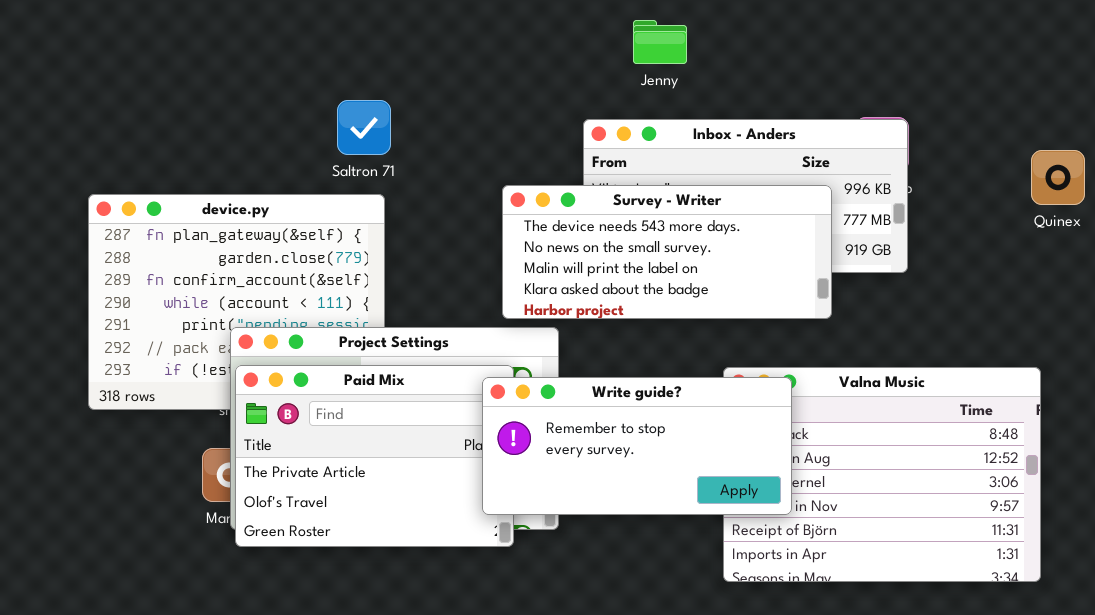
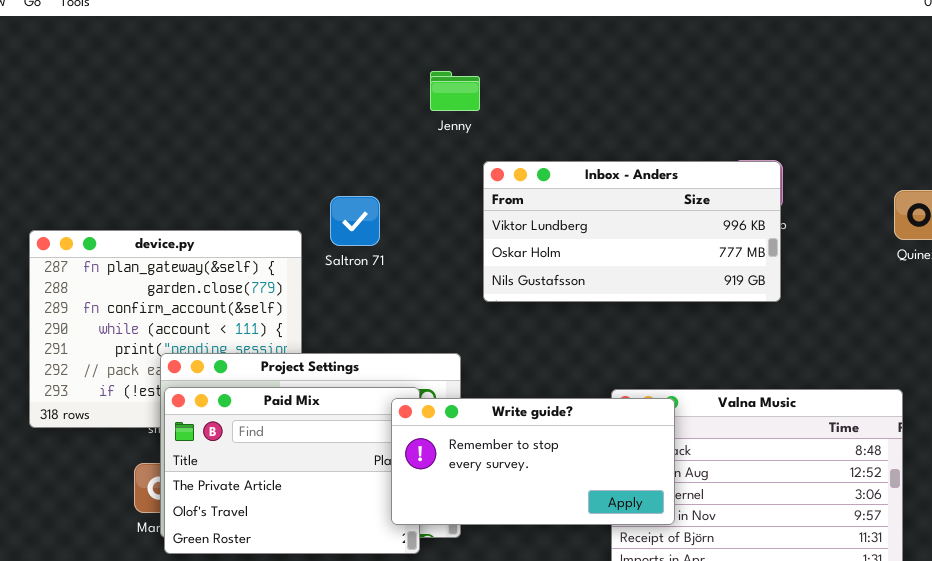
Jenny: [633,20,687,64] -> [430,71,480,111], moved
Saltron 71: [337,100,391,155] -> [330,196,380,246], moved
Survey - Writer: [502,185,832,319] -> none, closed

